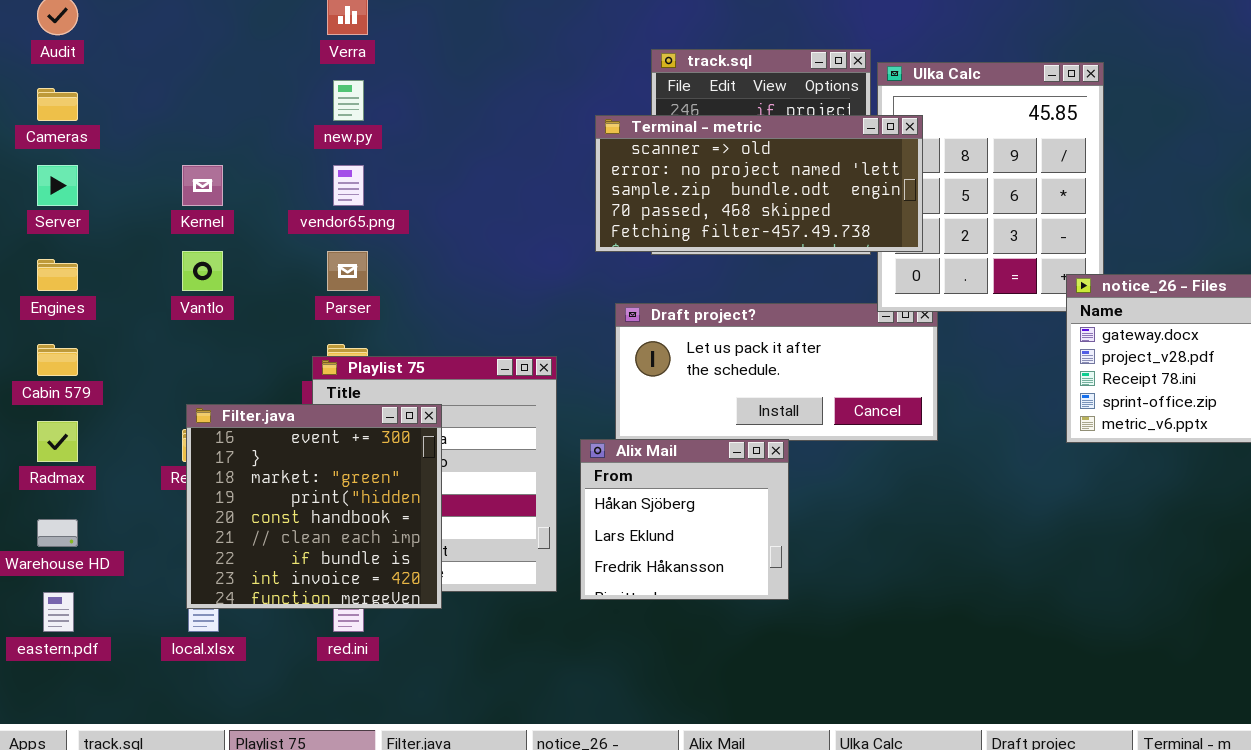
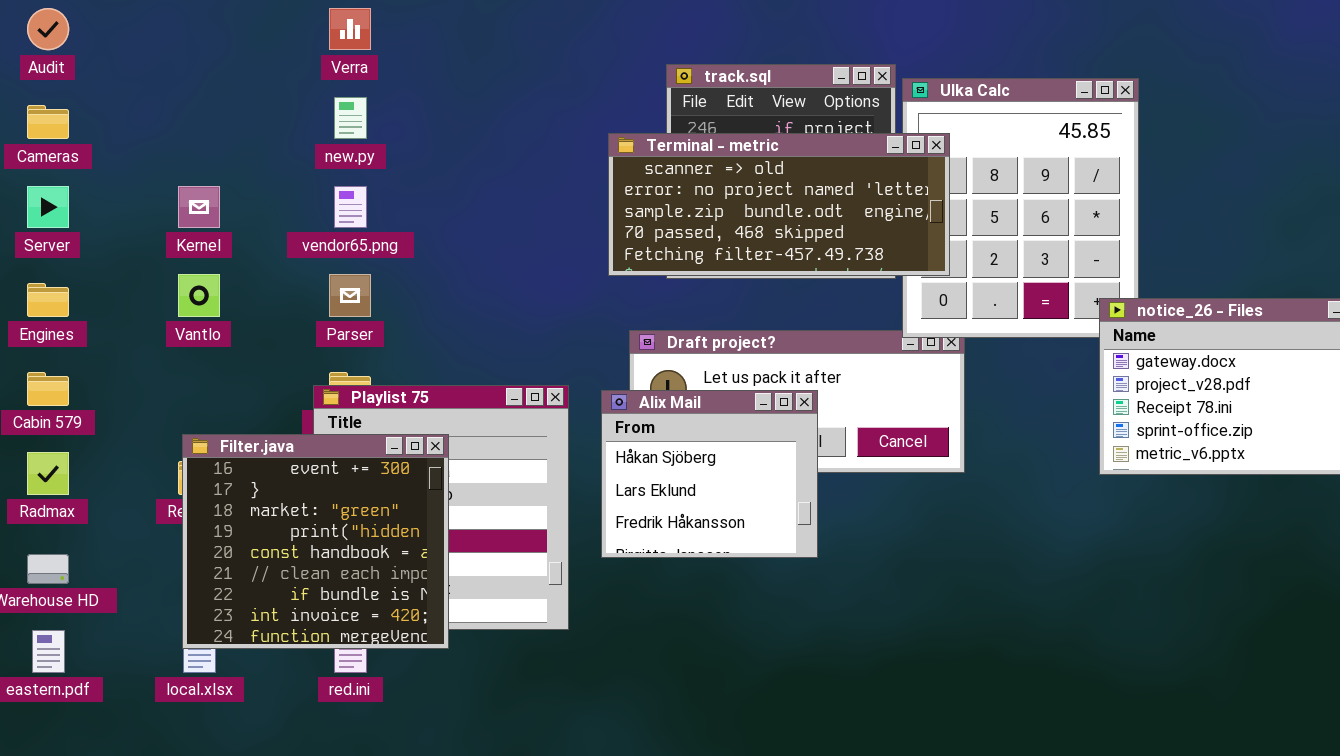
Alix Mail: [580,439,789,600] -> [601,390,818,558], moved

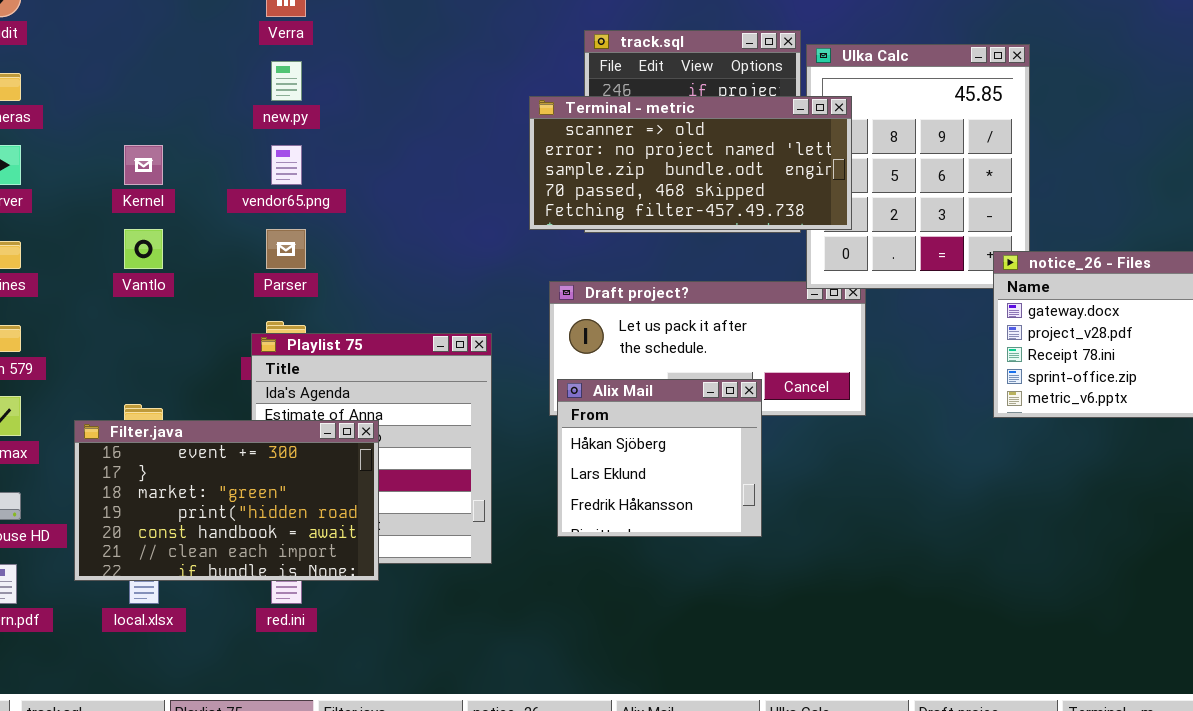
Alix Mail: [601,390,818,558] -> [557,379,762,537], moved
Filter.java: [182,434,449,649] -> [74,420,379,581], resized

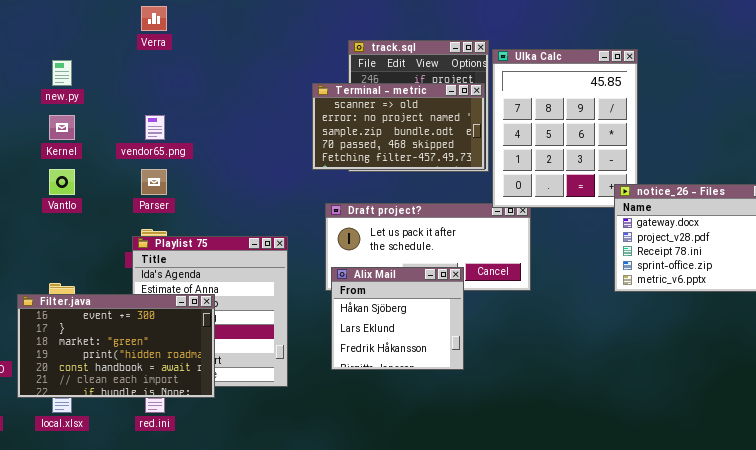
new.py: [271,61,302,101] -> [52,60,72,86], moved
Terminal - metric: [529,96,852,230] -> [312,83,485,170], resized

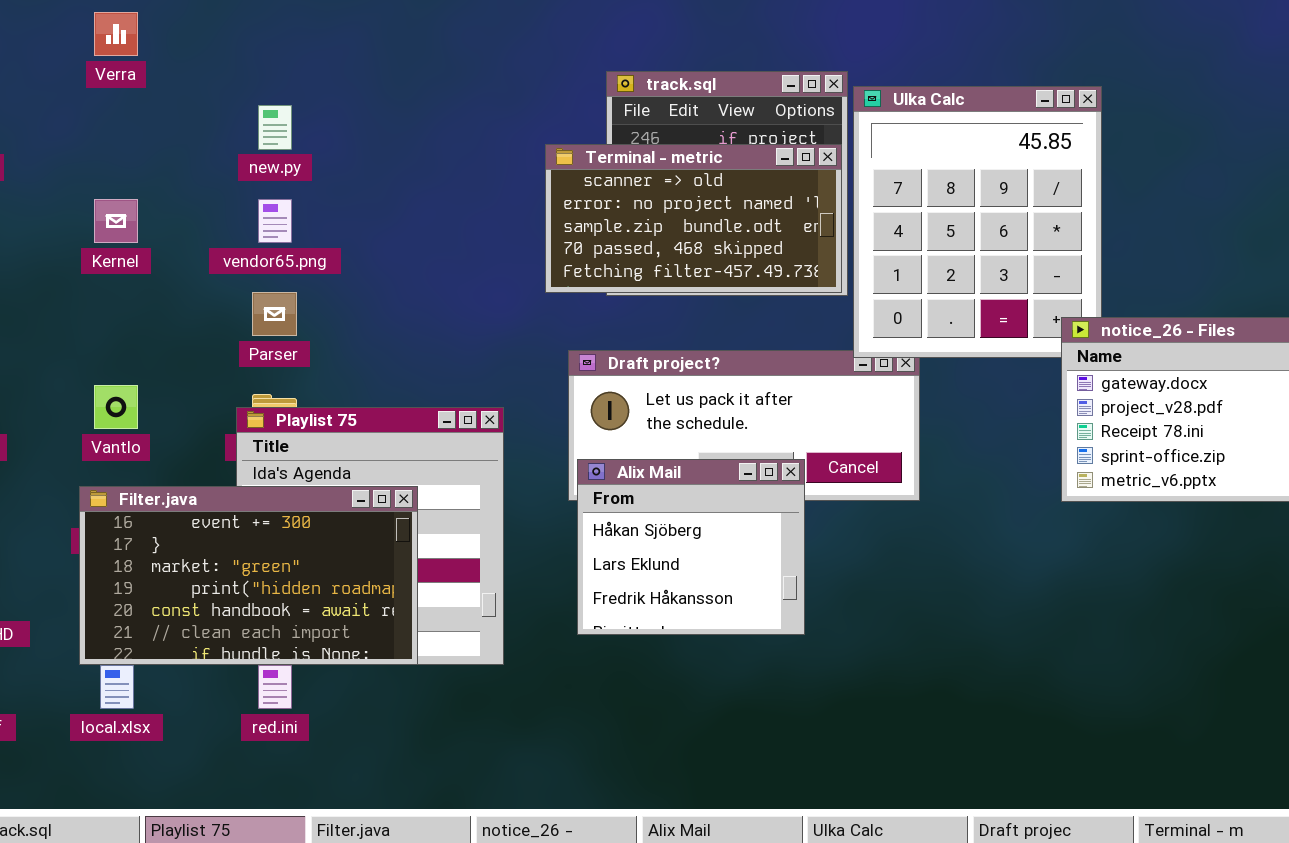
Verra: [141,6,167,31] -> [94,12,138,56], moved
new.py: [52,60,72,86] -> [258,105,292,150], moved
Vantlo: [49,169,75,195] -> [94,385,138,429], moved
Filter.java: [17,294,215,398] -> [79,486,418,665], moved

